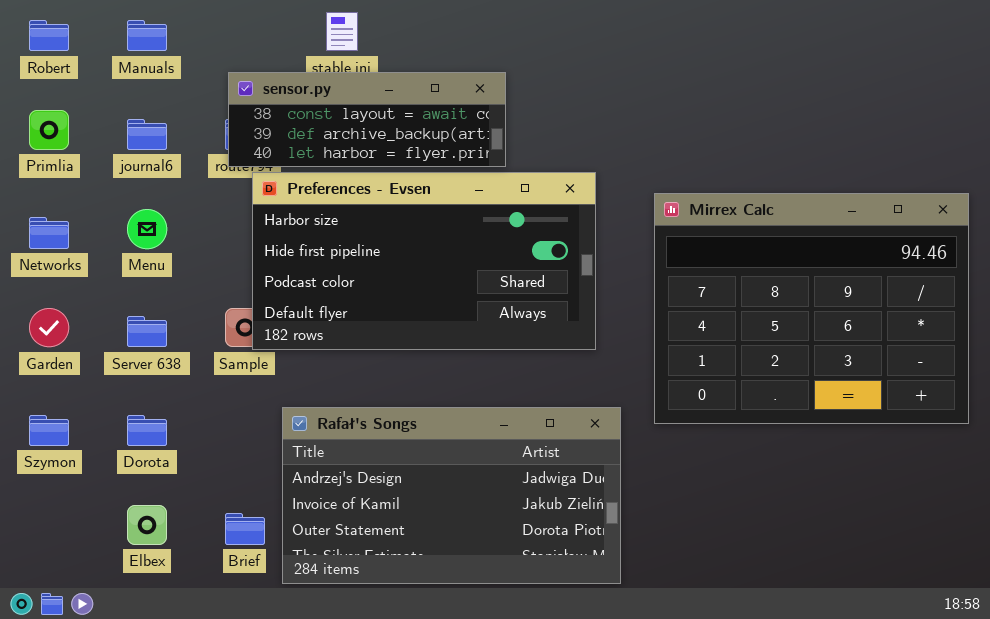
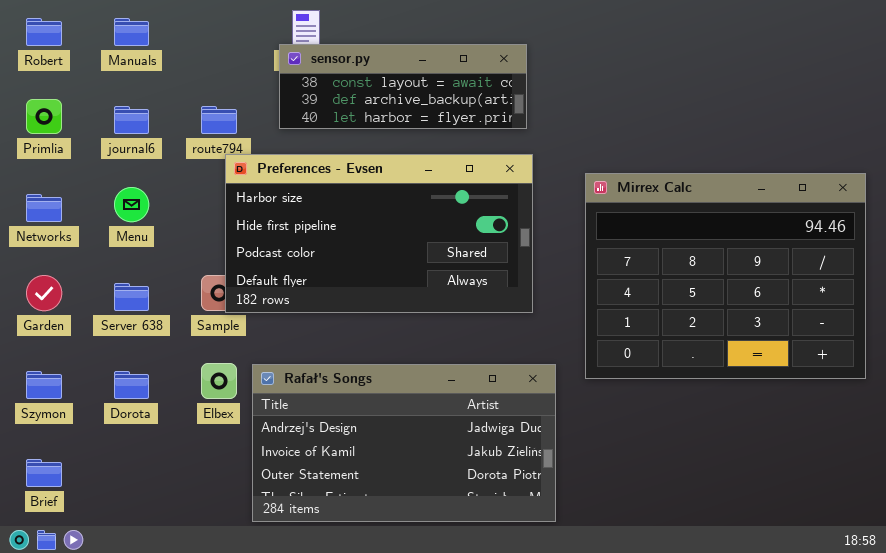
sensor.py: [228,72,506,167] -> [279,44,527,129], moved
Elbex: [127,505,167,545] -> [201,363,237,399], moved
Brief: [225,513,265,545] -> [26,459,62,487], moved

